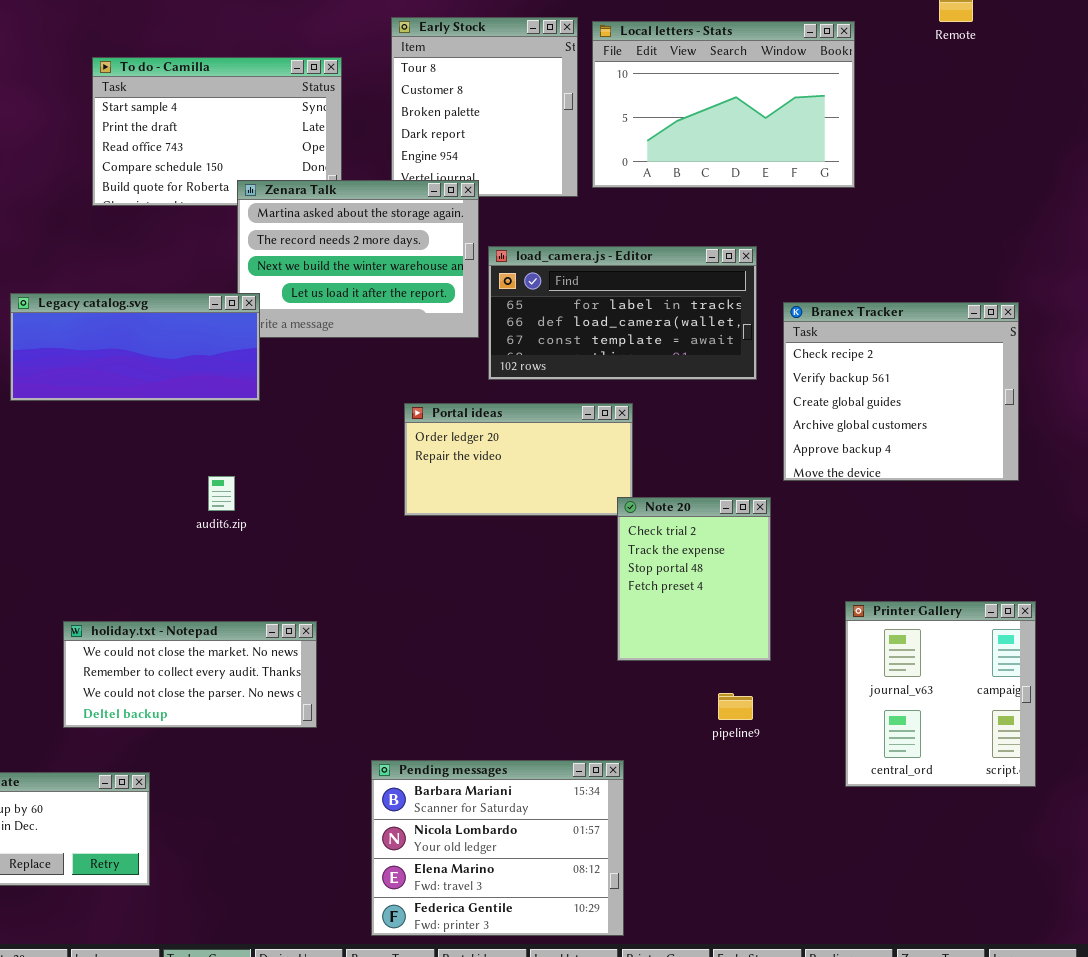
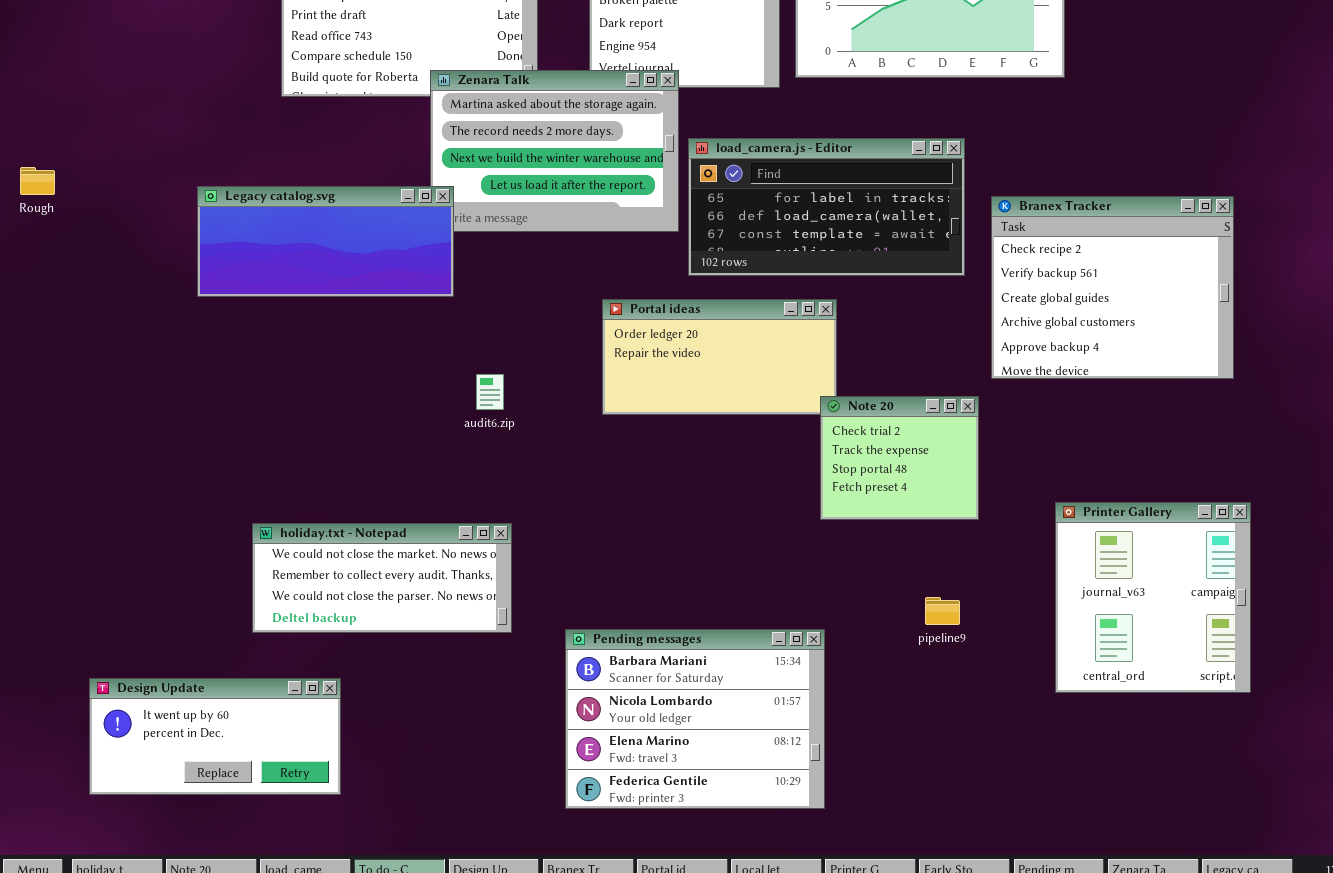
audit6.zip: [208,476,235,511] -> [476,374,504,410], moved
Note 20: [617,497,771,661] -> [820,396,979,520], resized
Pending messages: [371,760,624,936] -> [565,629,825,809], moved

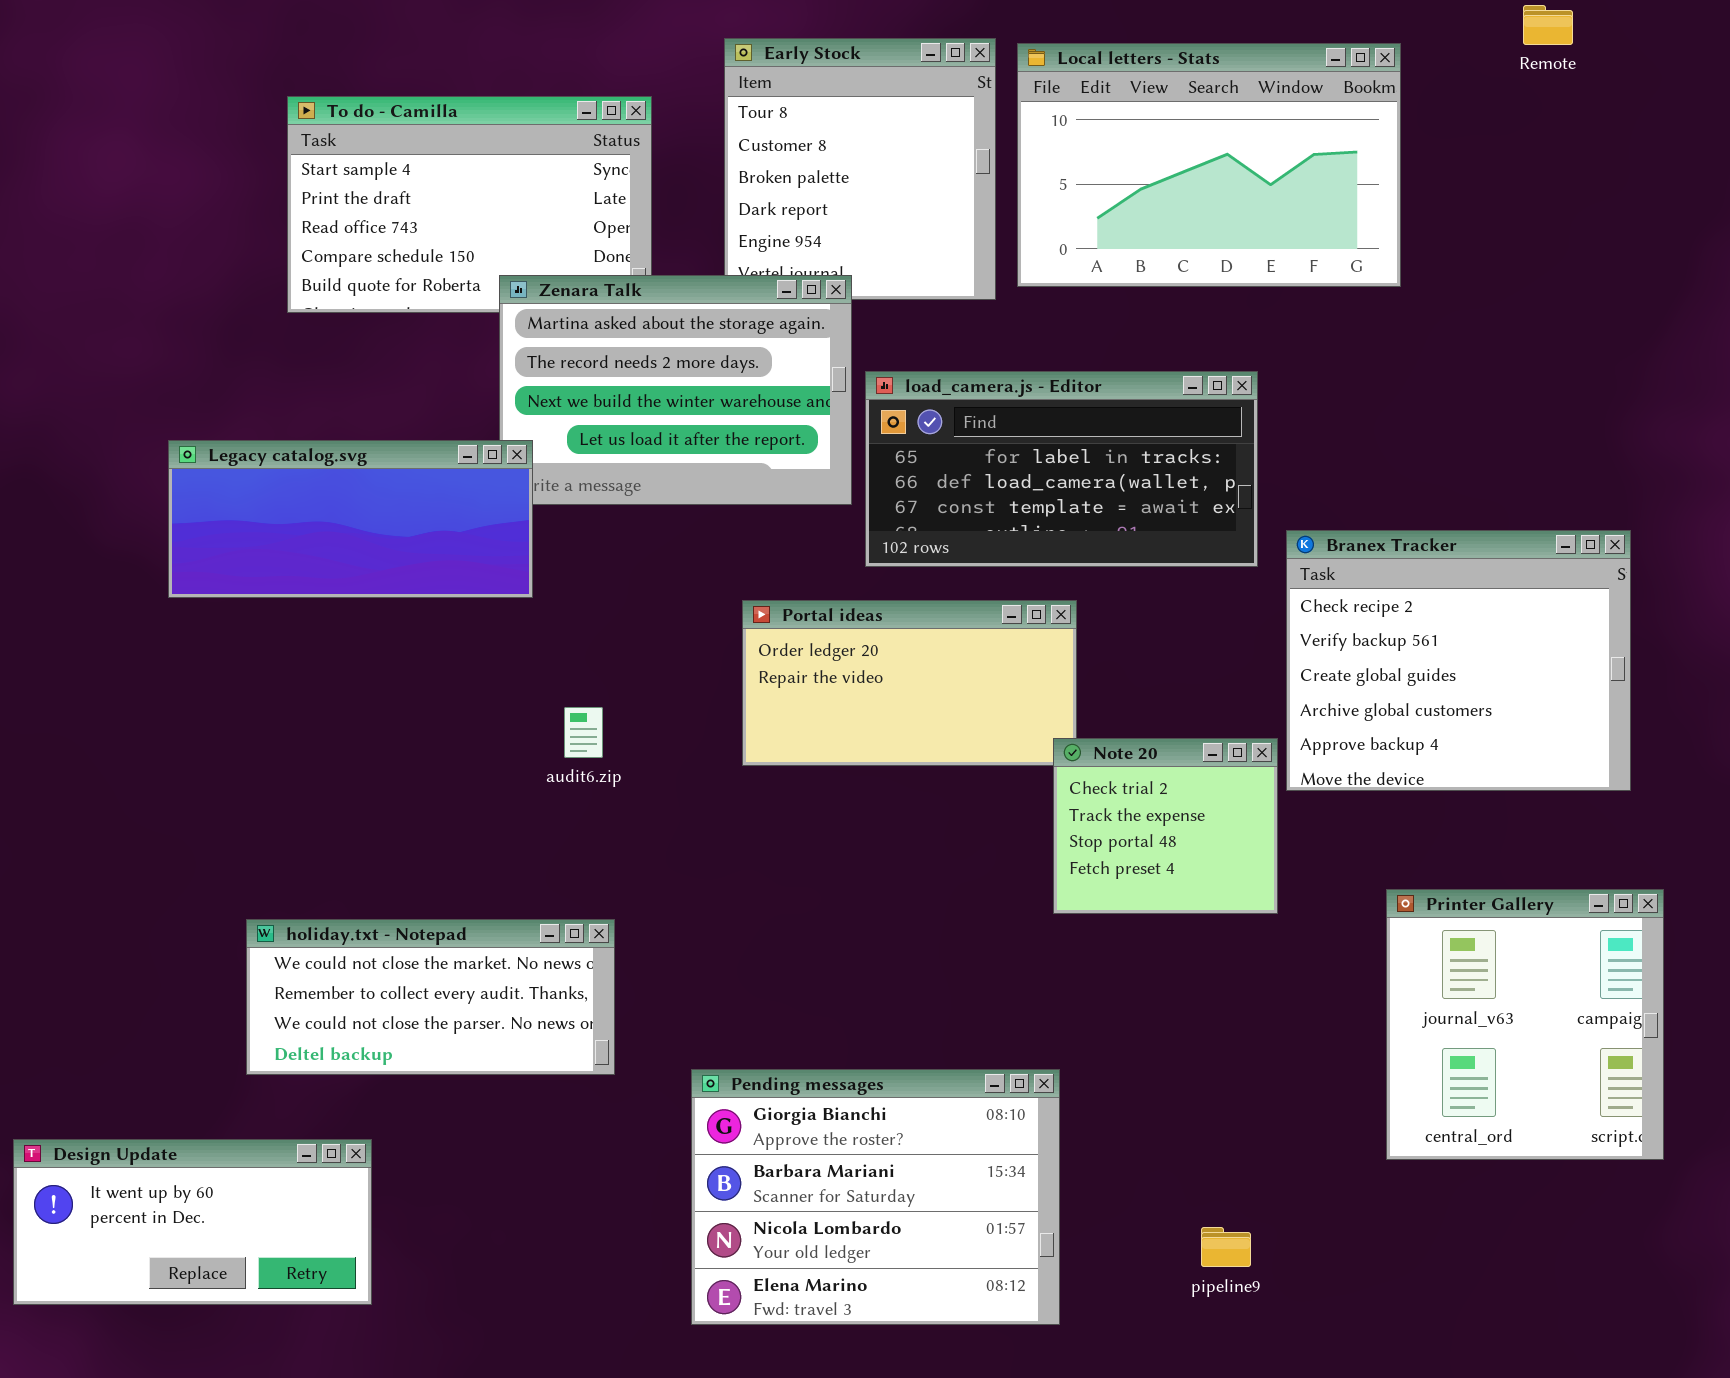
Branex Tracker: [991,196,1234,379] -> [1286,530,1631,791], moved
pipeline9: [925,597,960,625] -> [1201,1227,1251,1267], moved
Pending messages: [565,629,825,809] -> [691,1069,1060,1325], scrolled up 1 row

